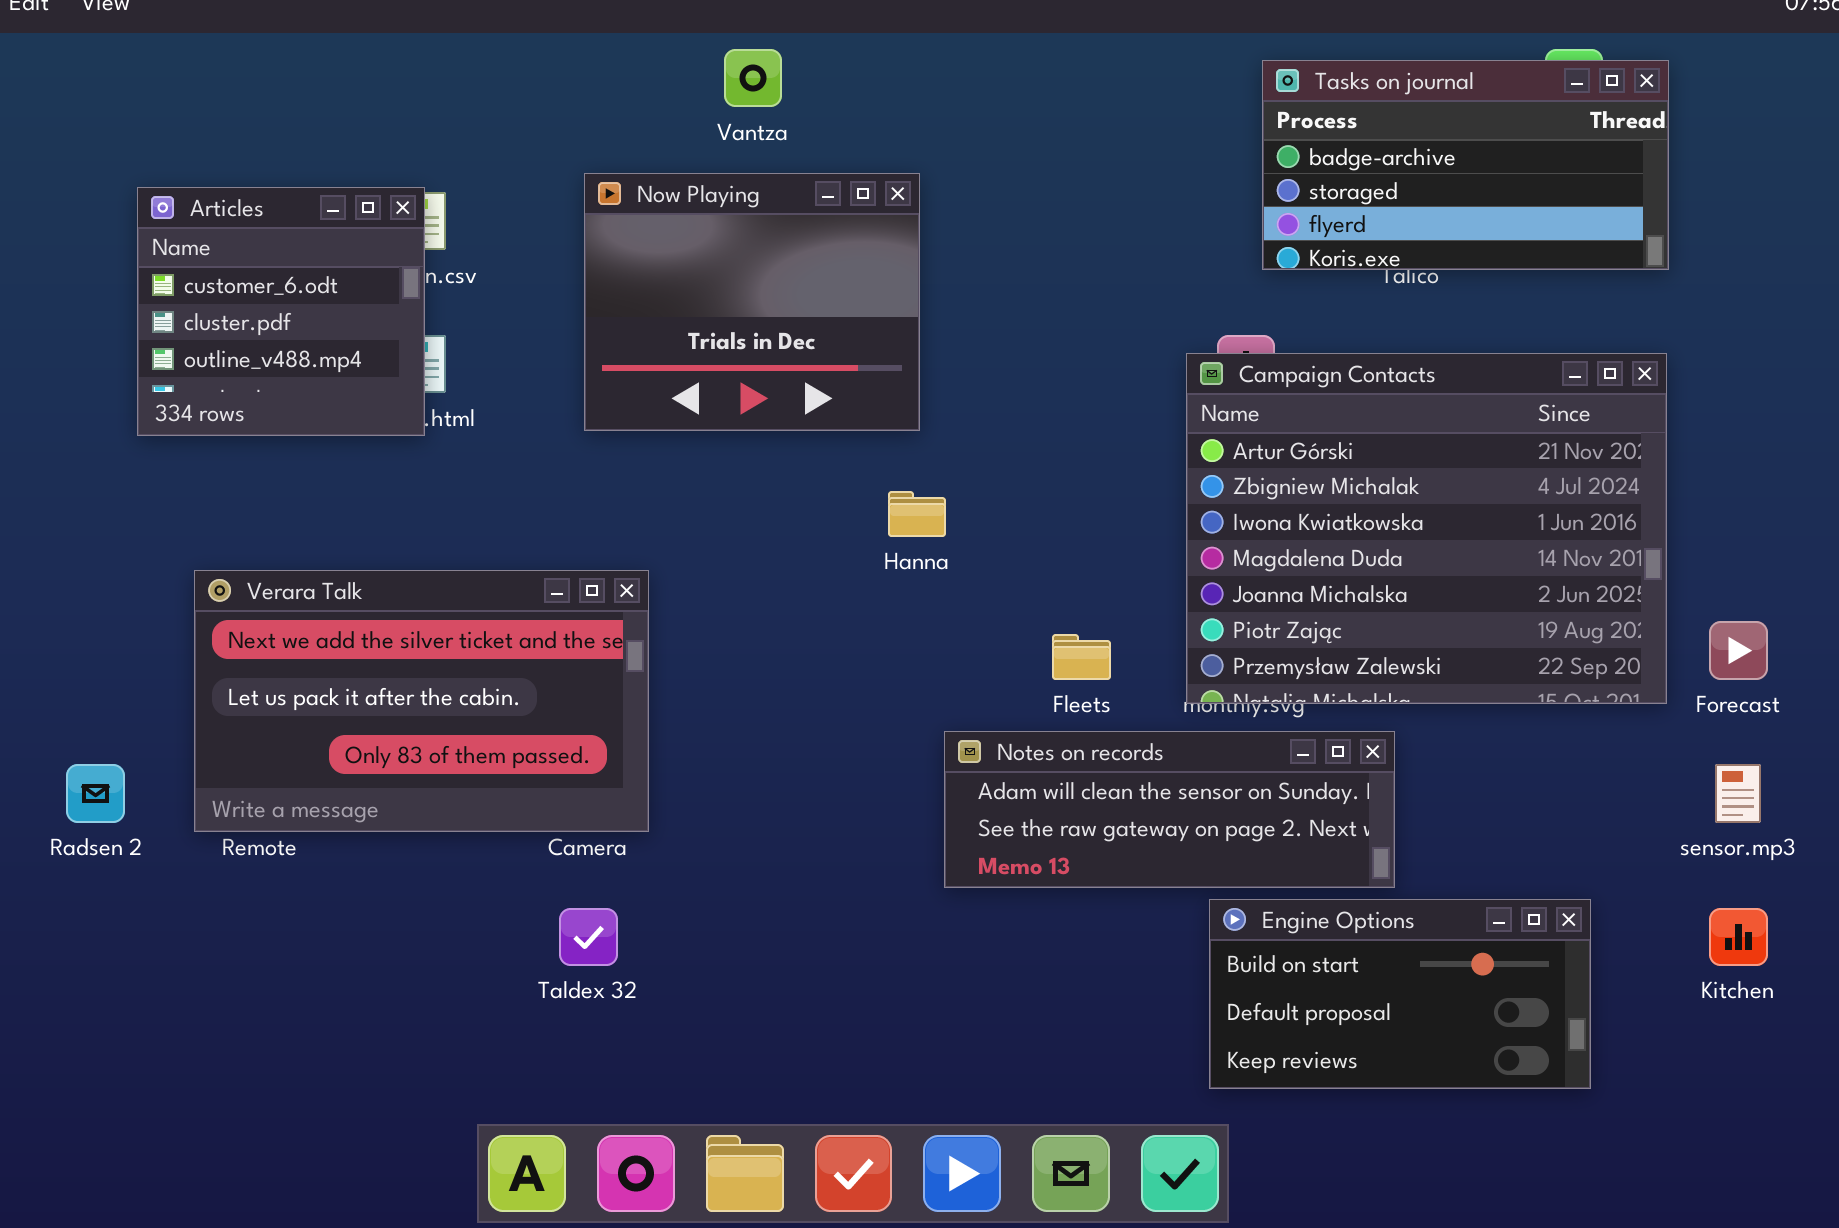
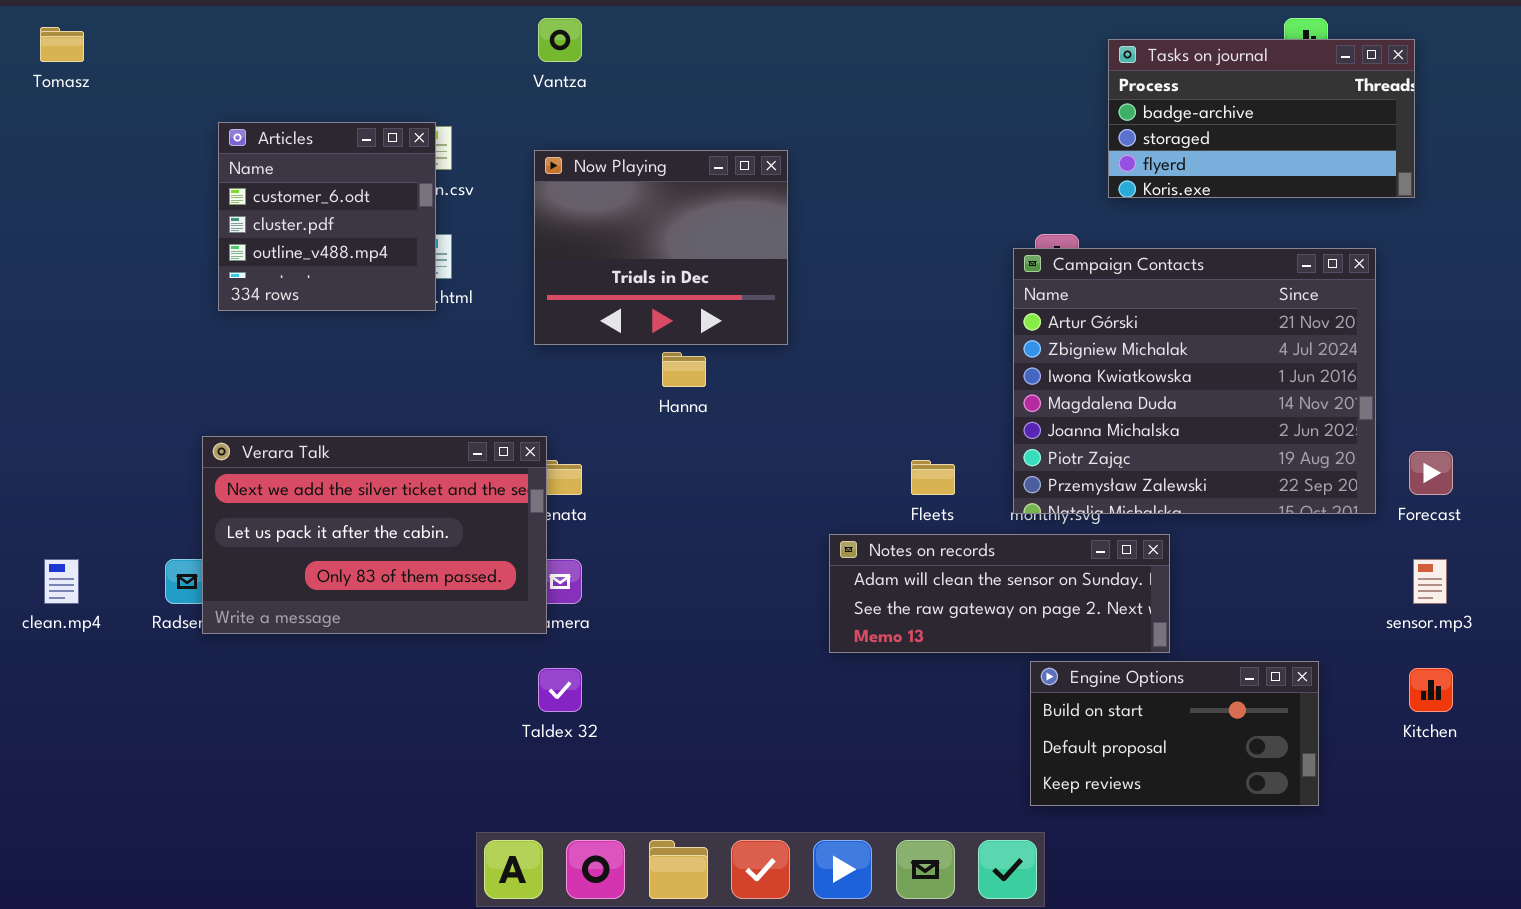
Vantza: [724,49,782,107] -> [538,18,582,62], moved
Tasks on journal: [1262,60,1669,270] -> [1108,39,1415,198], moved
Now Playing: [584,173,920,431] -> [534,150,788,345], moved
Hanna: [888,491,946,537] -> [662,352,706,387], moved
Verara Talk: [194,570,649,832] -> [202,436,547,634], moved

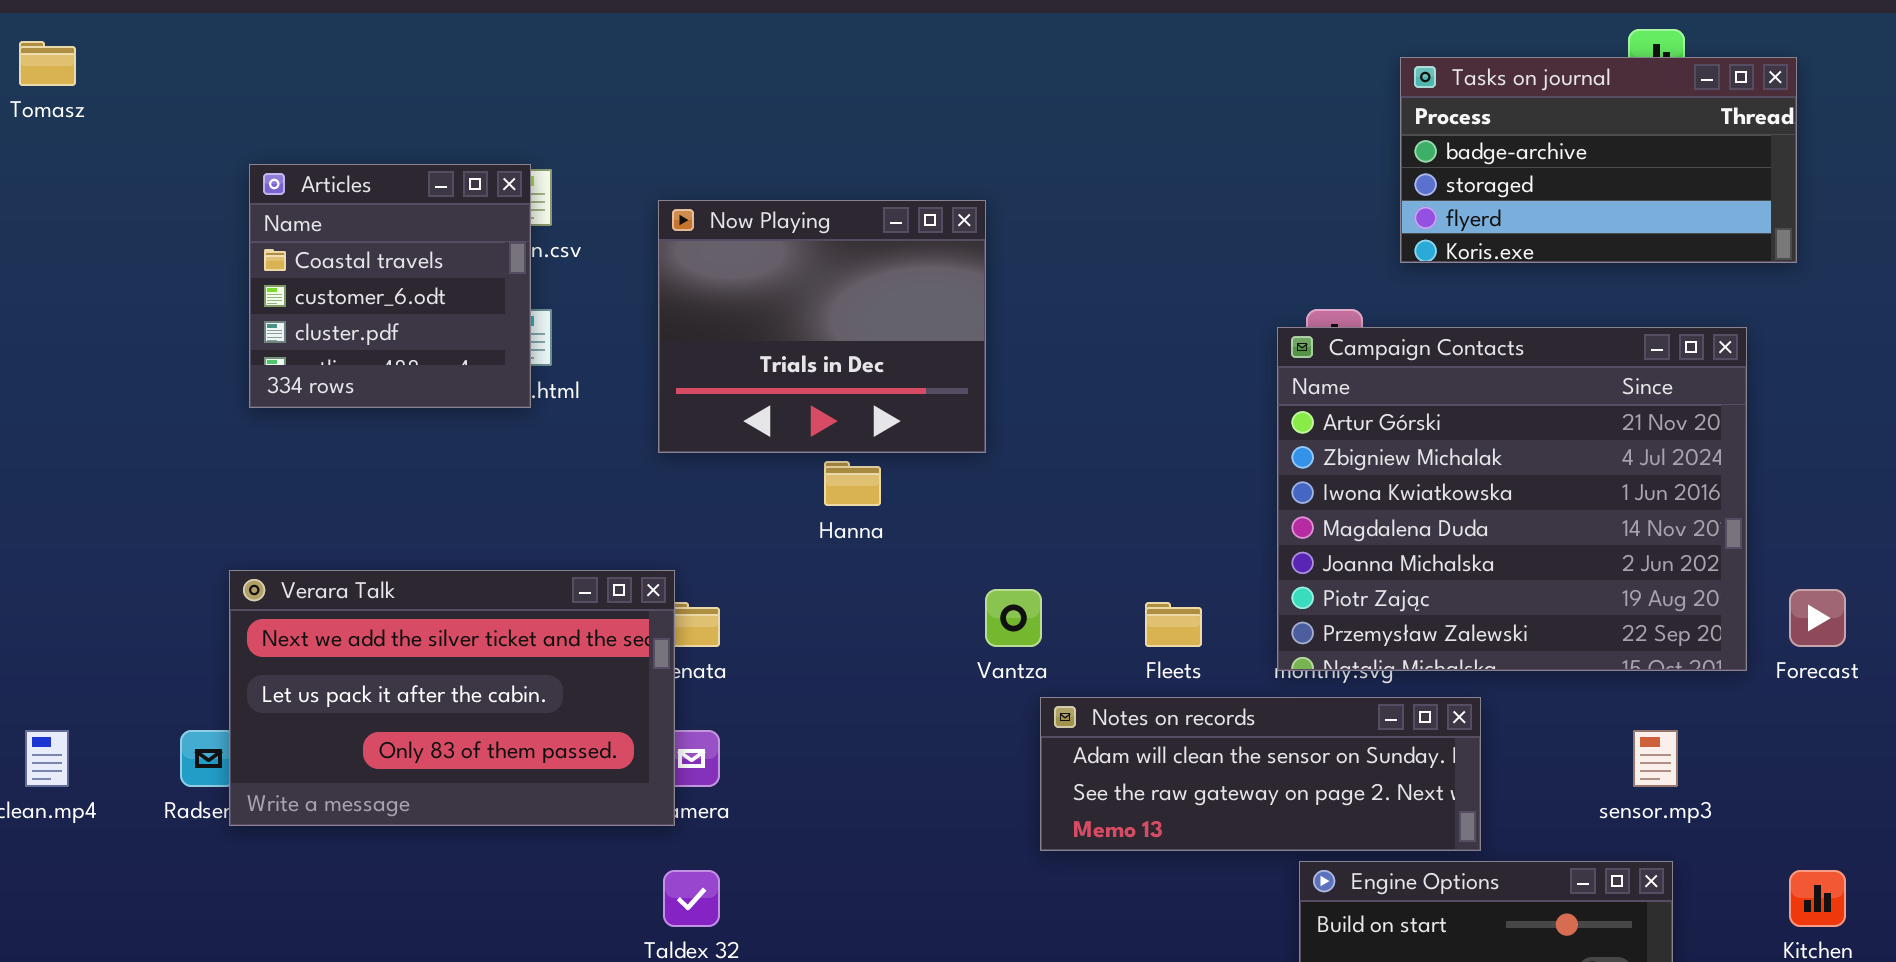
Vantza: [538,18,582,62] -> [985,589,1042,647], moved
Articles: [218,122,436,311] -> [249,164,531,408], scrolled up 1 row
sensor.mp3: [1413,559,1447,604] -> [1633,730,1678,787], moved

